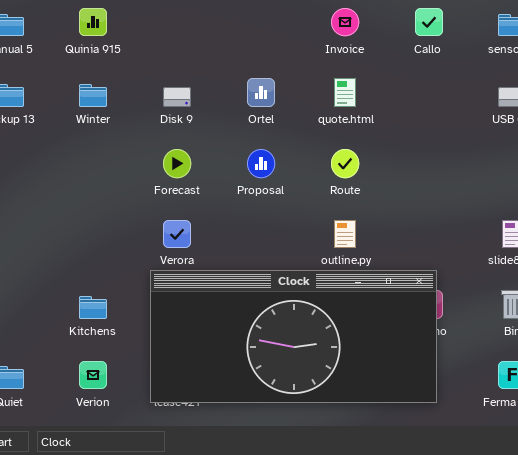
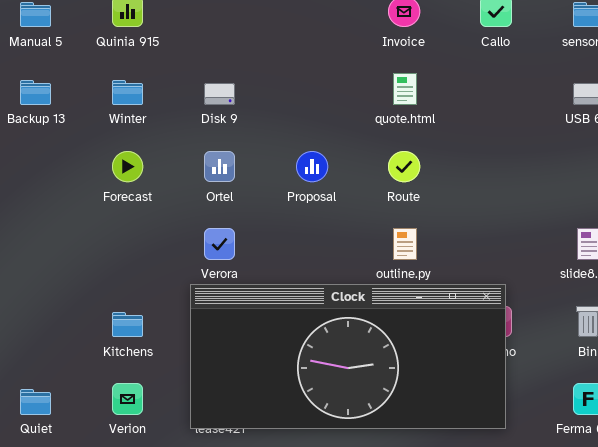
Ortel: [247,78,275,107] -> [204,151,235,182], moved
Forecast: [163,149,191,178] -> [112,151,143,182], moved

